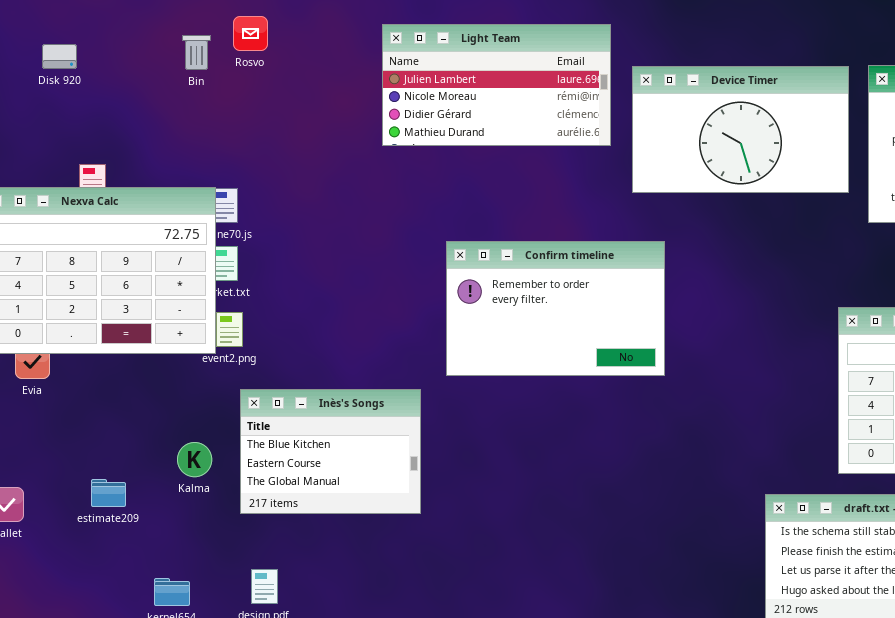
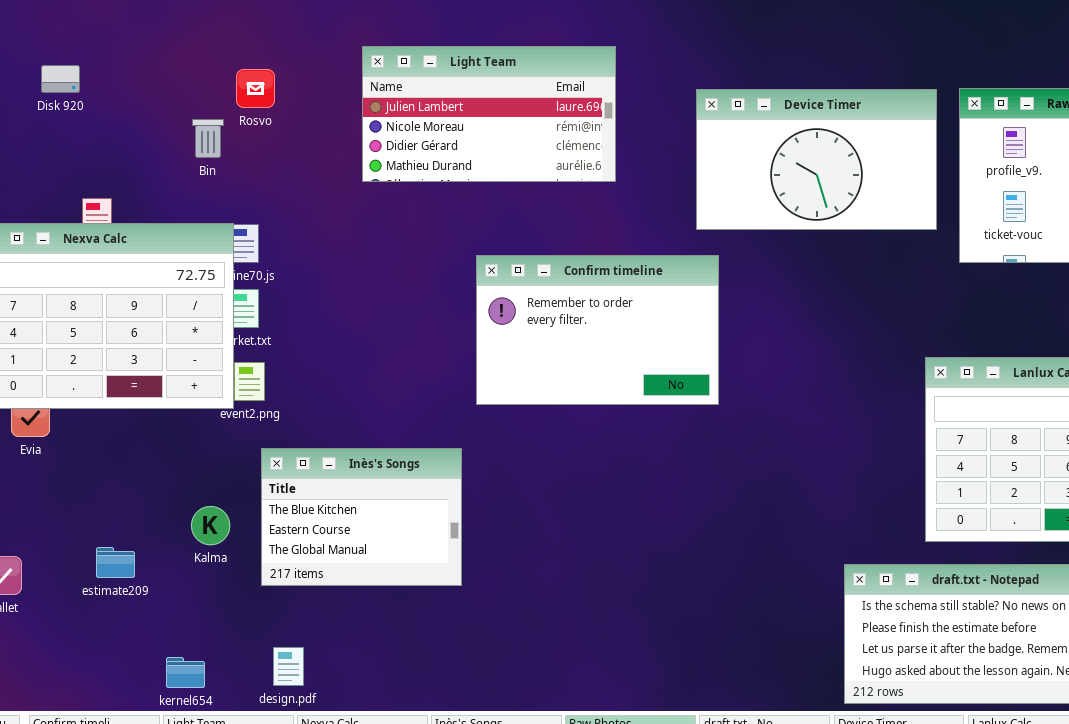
Rosvo: [233,16,268,51] -> [236,69,275,108], moved
Light Team: [382,24,611,146] -> [362,46,616,182], moved
Bin: [182,35,211,70] -> [192,119,224,158], moved
Confirm timeline: [446,241,665,376] -> [476,255,719,405], moved

